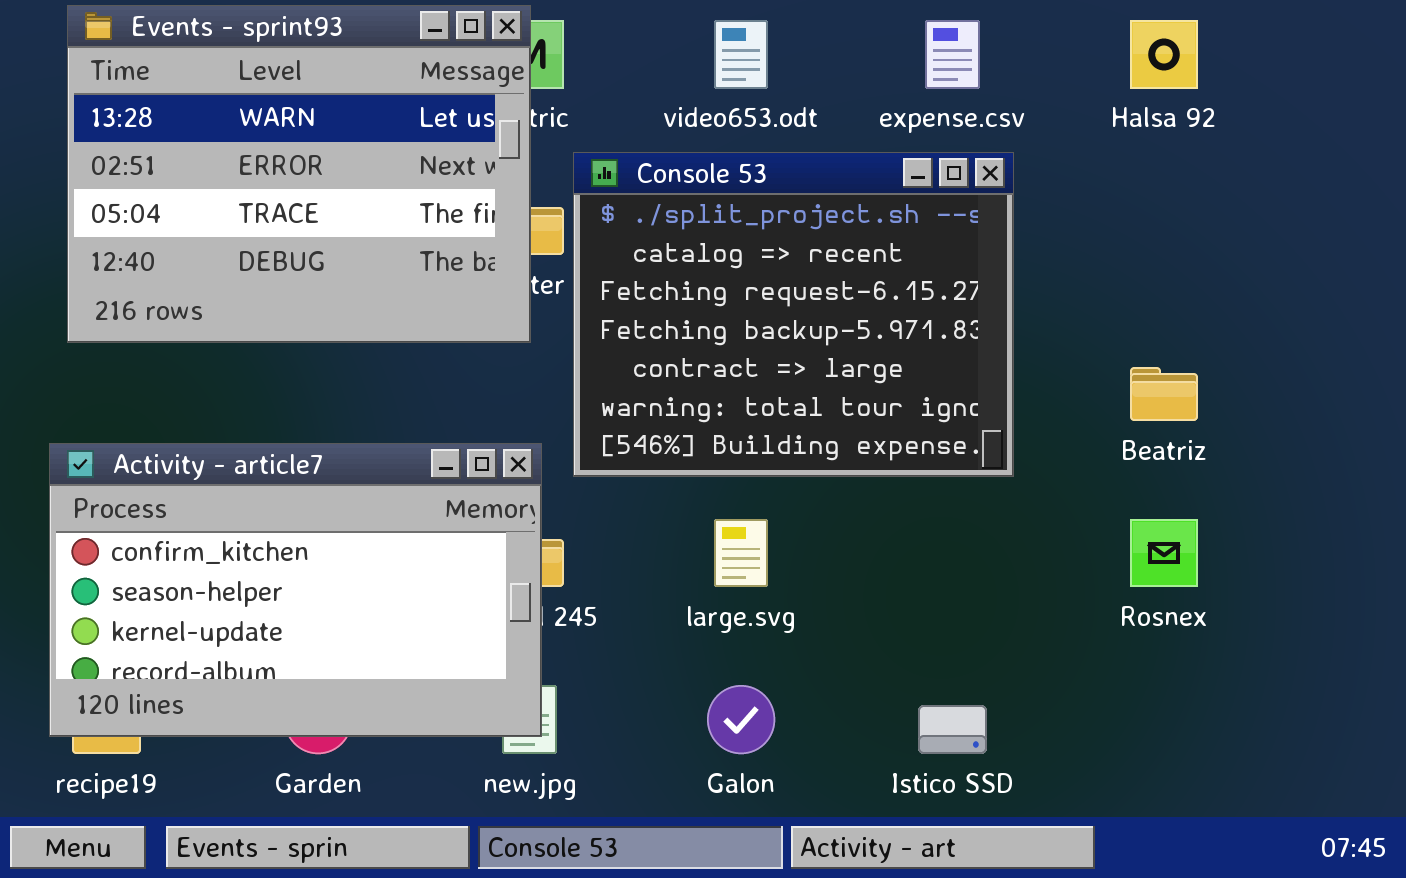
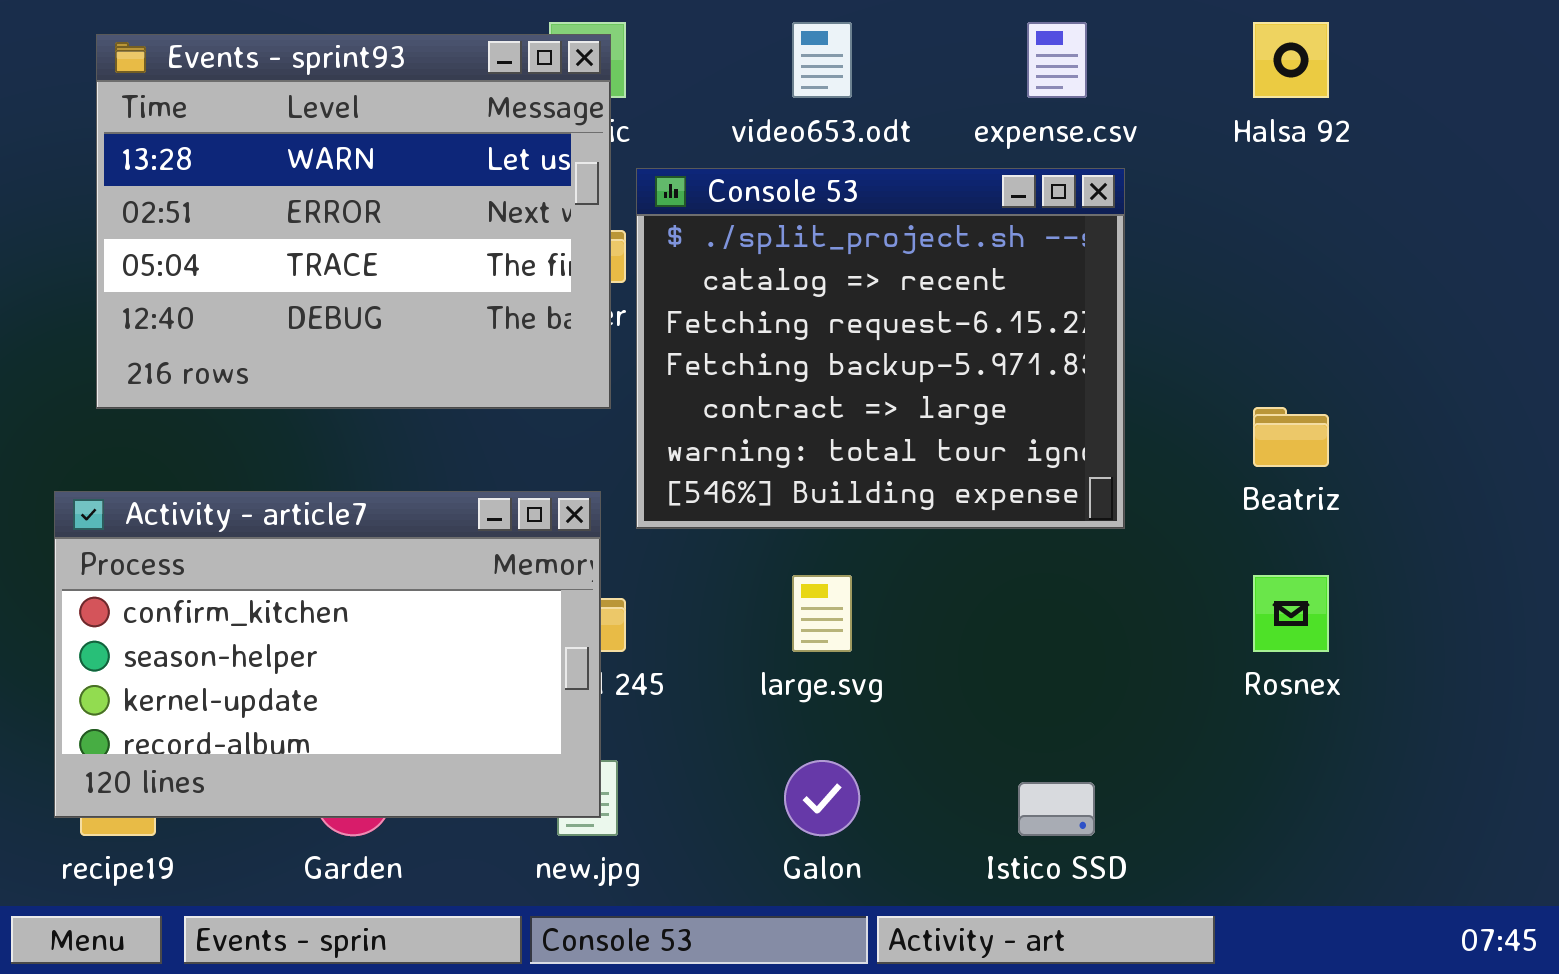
Events - sprint93: [67,5,531,343] -> [96,34,611,409], moved

